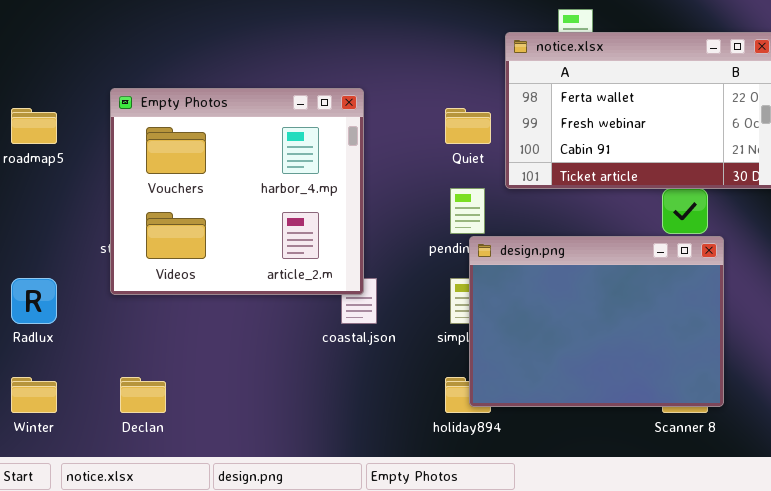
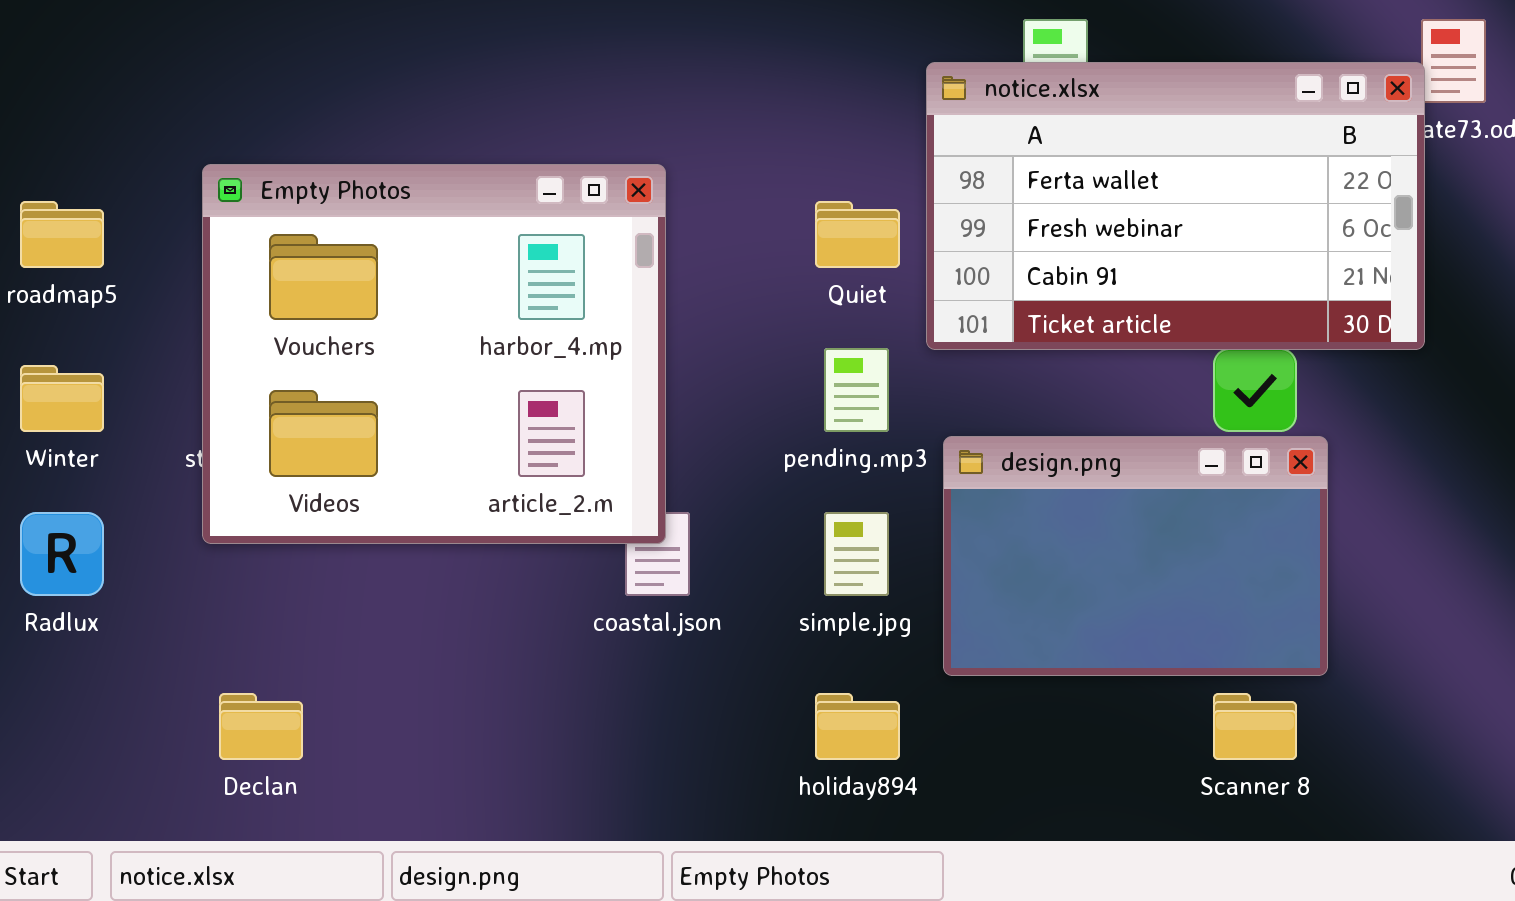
design.png: [469,236,724,407] -> [943,436,1328,676], resized
Winter: [11,377,57,413] -> [20,365,104,432], moved

